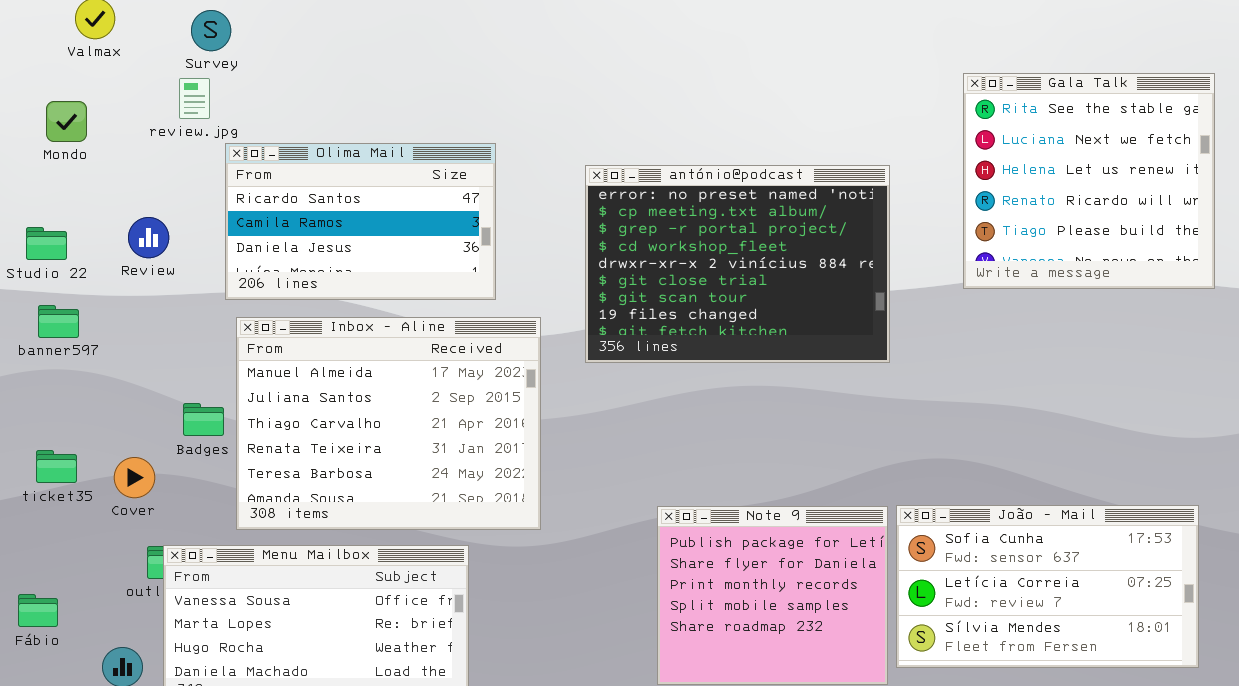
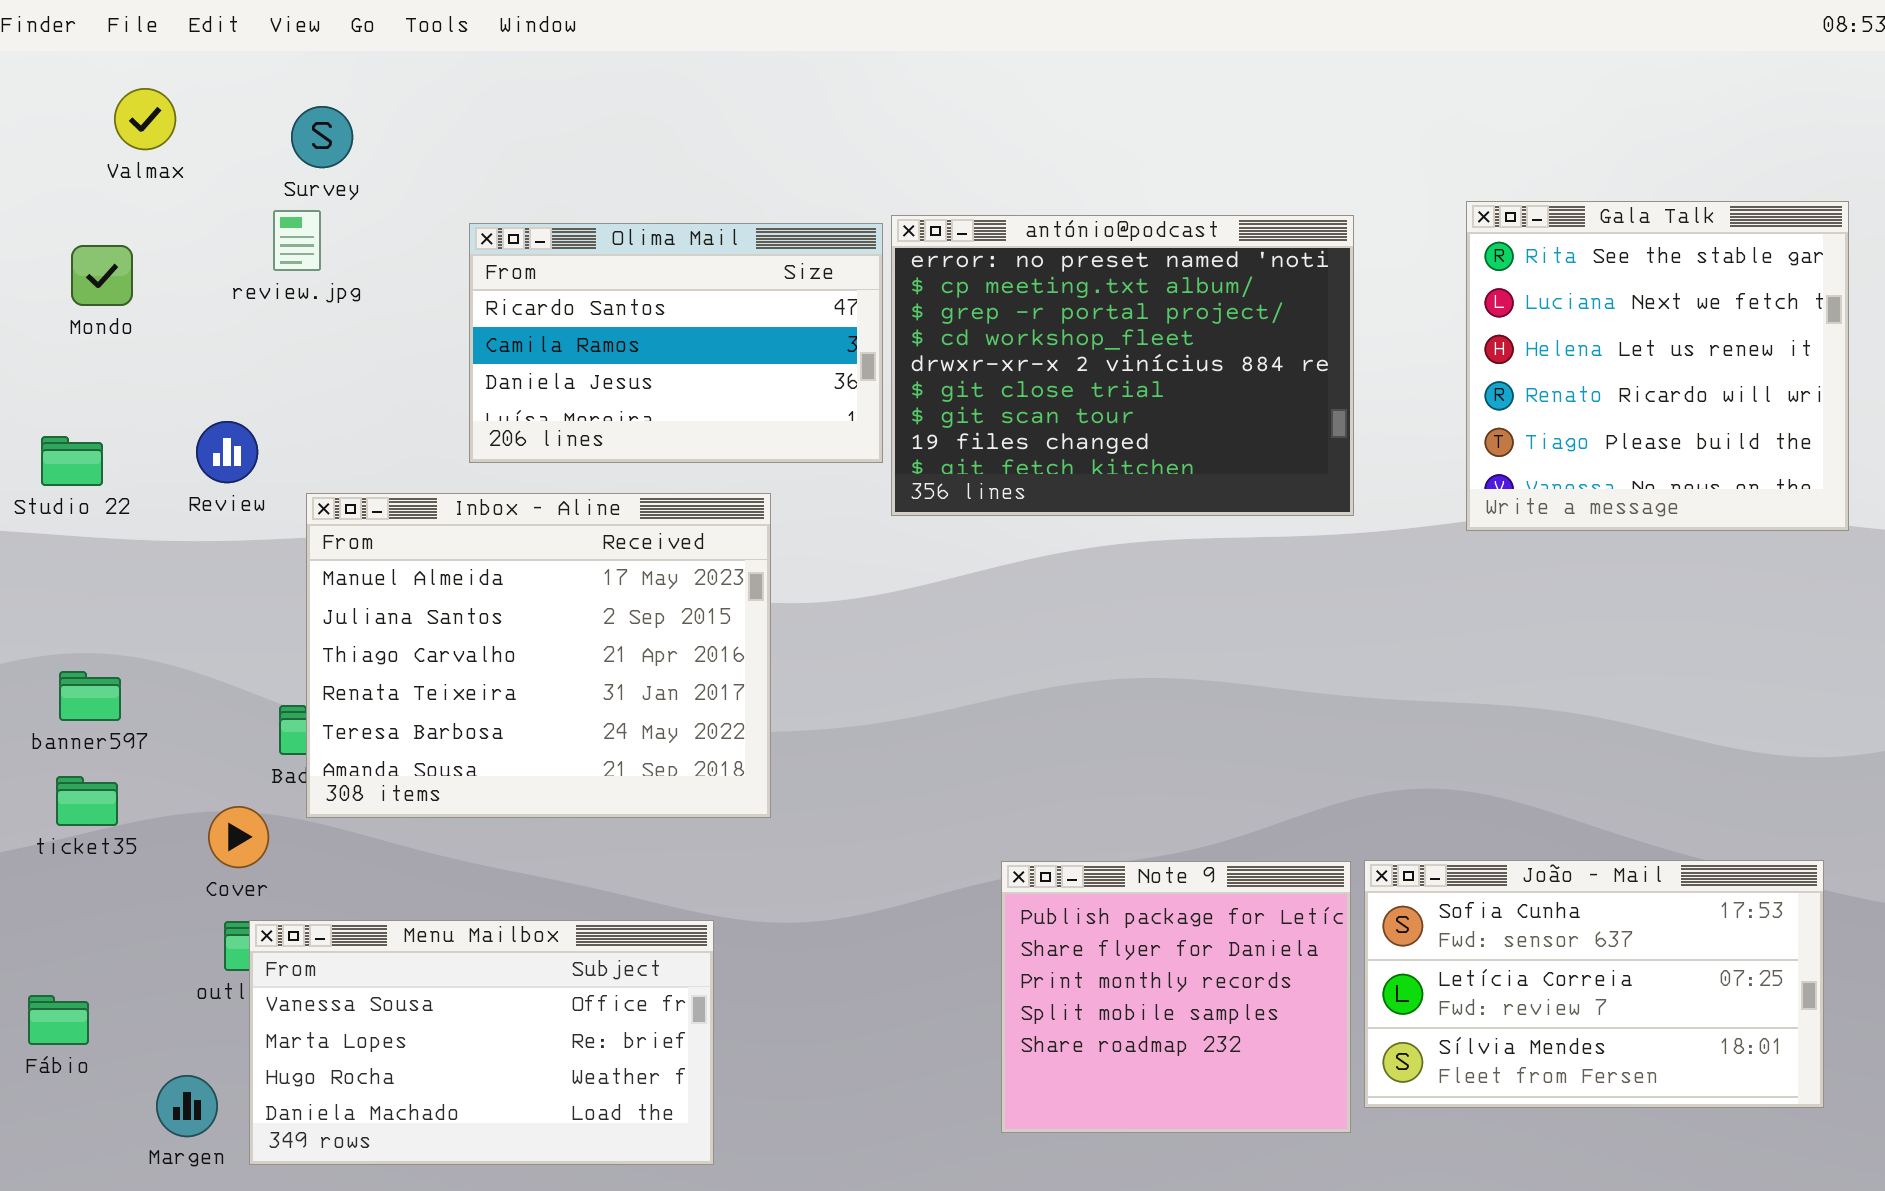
Olima Mail: [225,143,496,300] -> [469,223,883,463], moved
antónio@podcast: [585,165,890,363] -> [891,215,1354,516], moved
banner597: [38,305,79,338] -> [59,671,121,721], moved
Inbox - Aline: [236,317,541,530] -> [306,493,771,818], moved
Cover: [114,457,155,498] -> [208,806,269,868], moved

